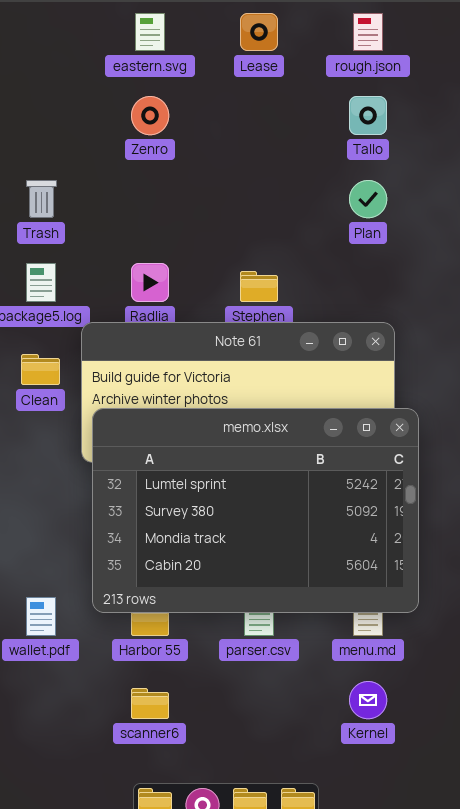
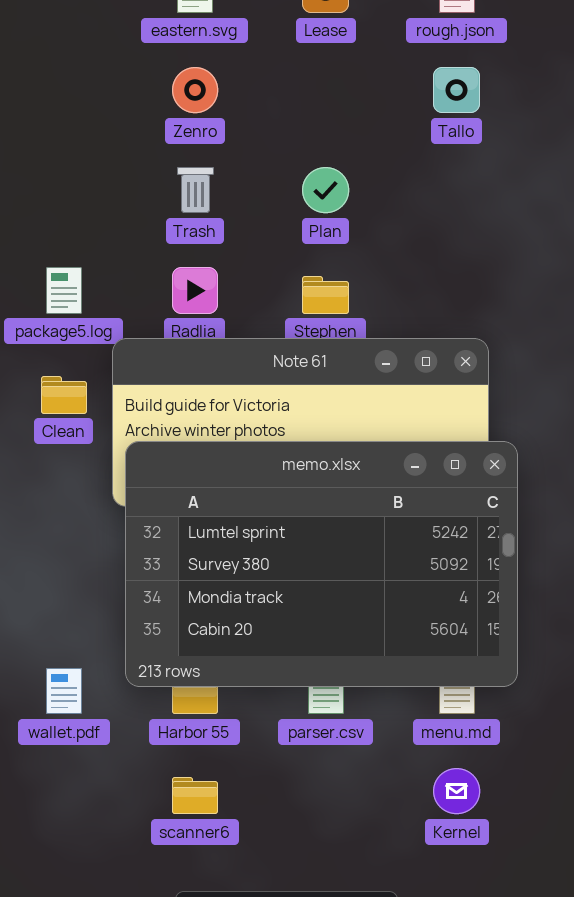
Trash: [26,180,57,218] -> [177,167,214,213], moved
Plan: [349,180,387,218] -> [302,167,349,213], moved

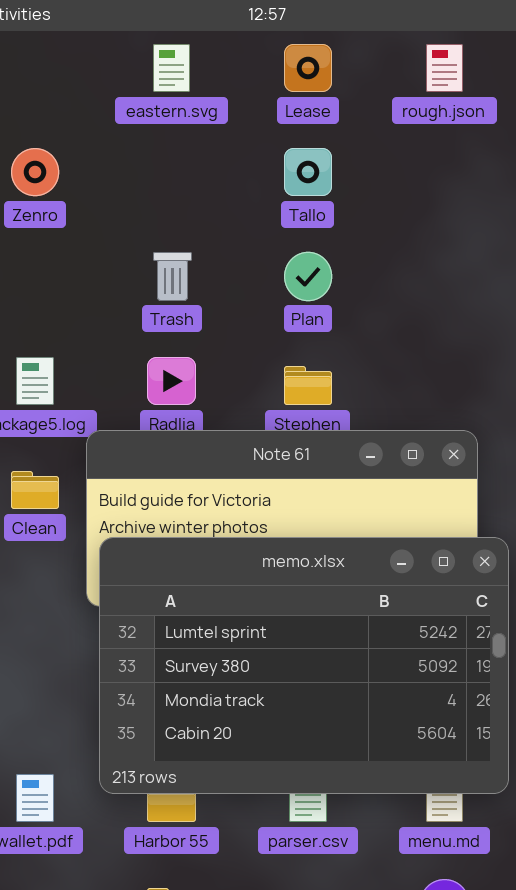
Zenro: [172,67,218,113] -> [11,148,59,196], moved
Tallo: [433,67,480,113] -> [284,148,332,196], moved

